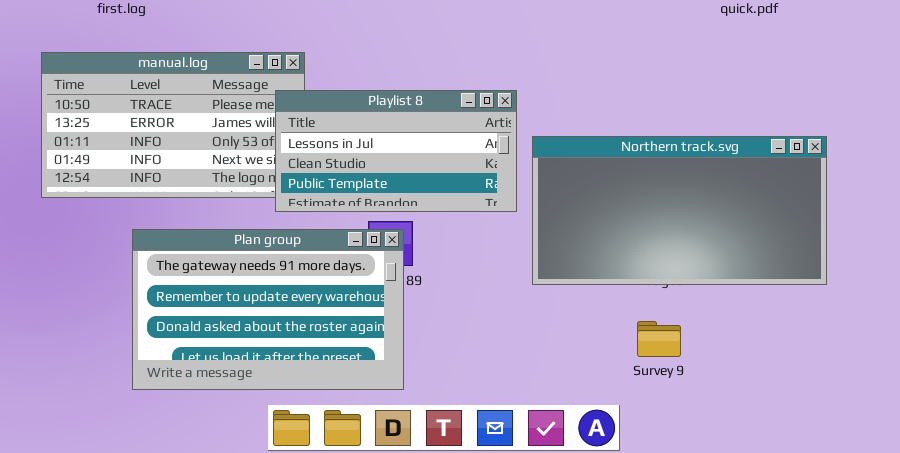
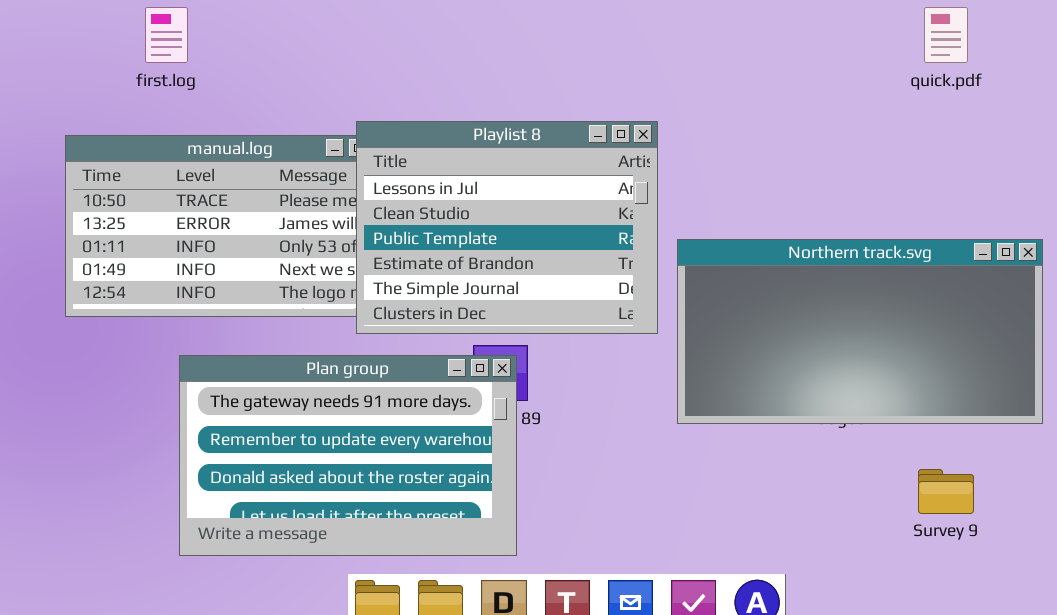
Playlist 8: [275,90,517,212] -> [356,121,658,334], resized
Survey 9: [637,321,681,357] -> [918,469,974,514], moved

